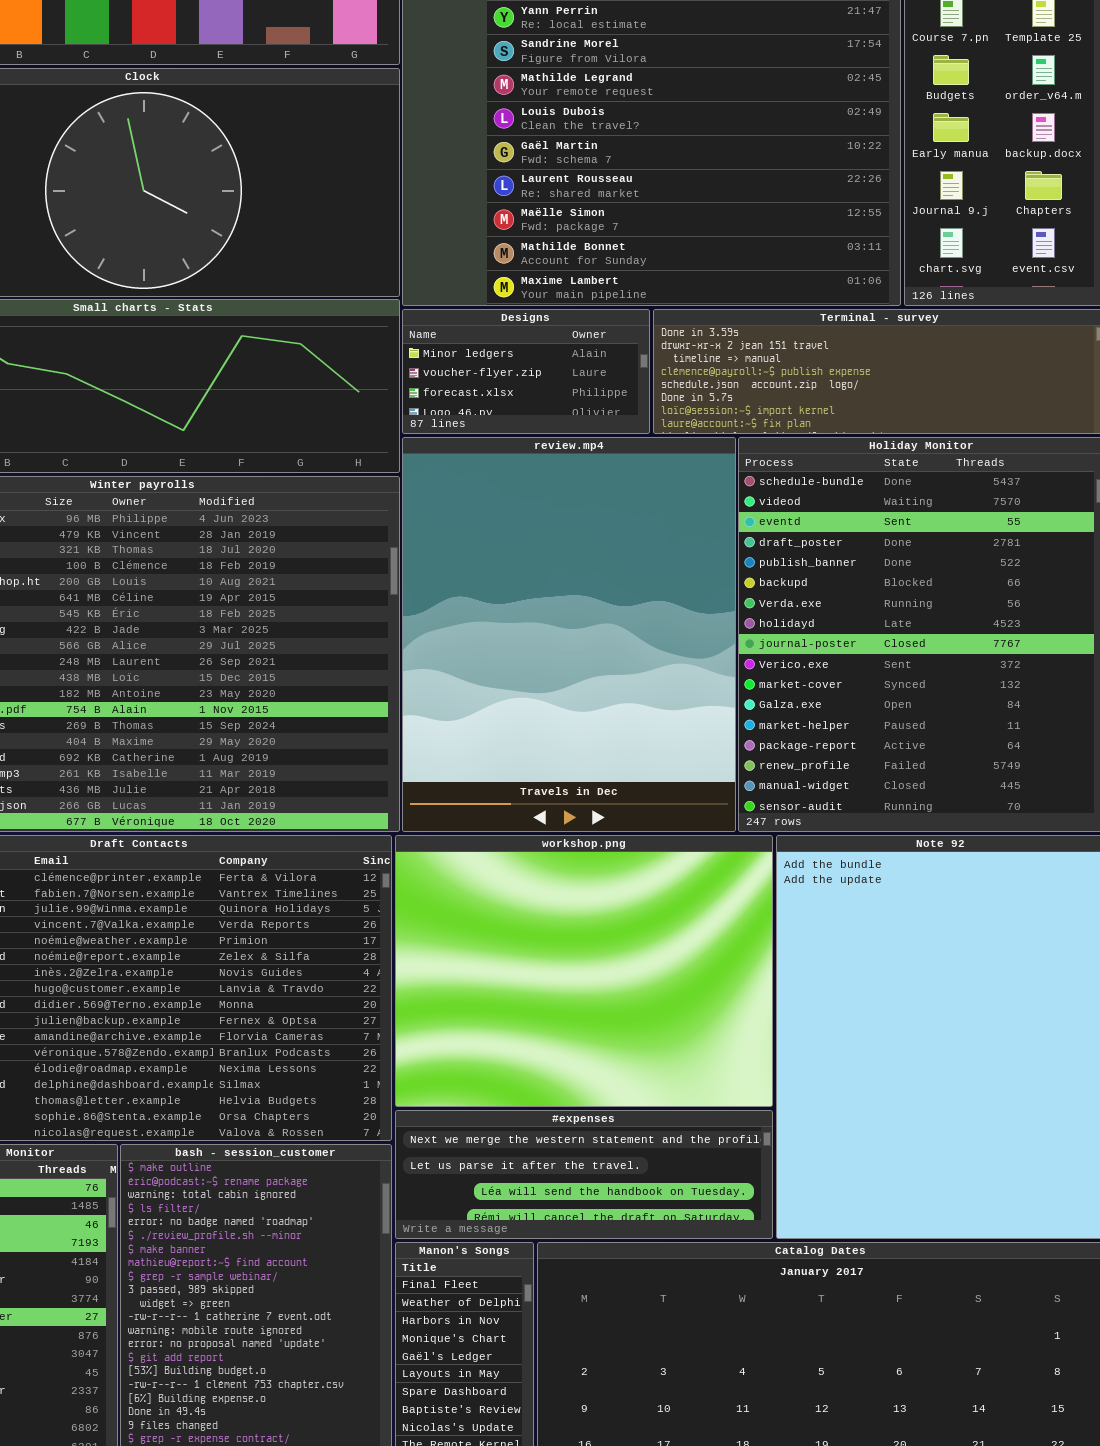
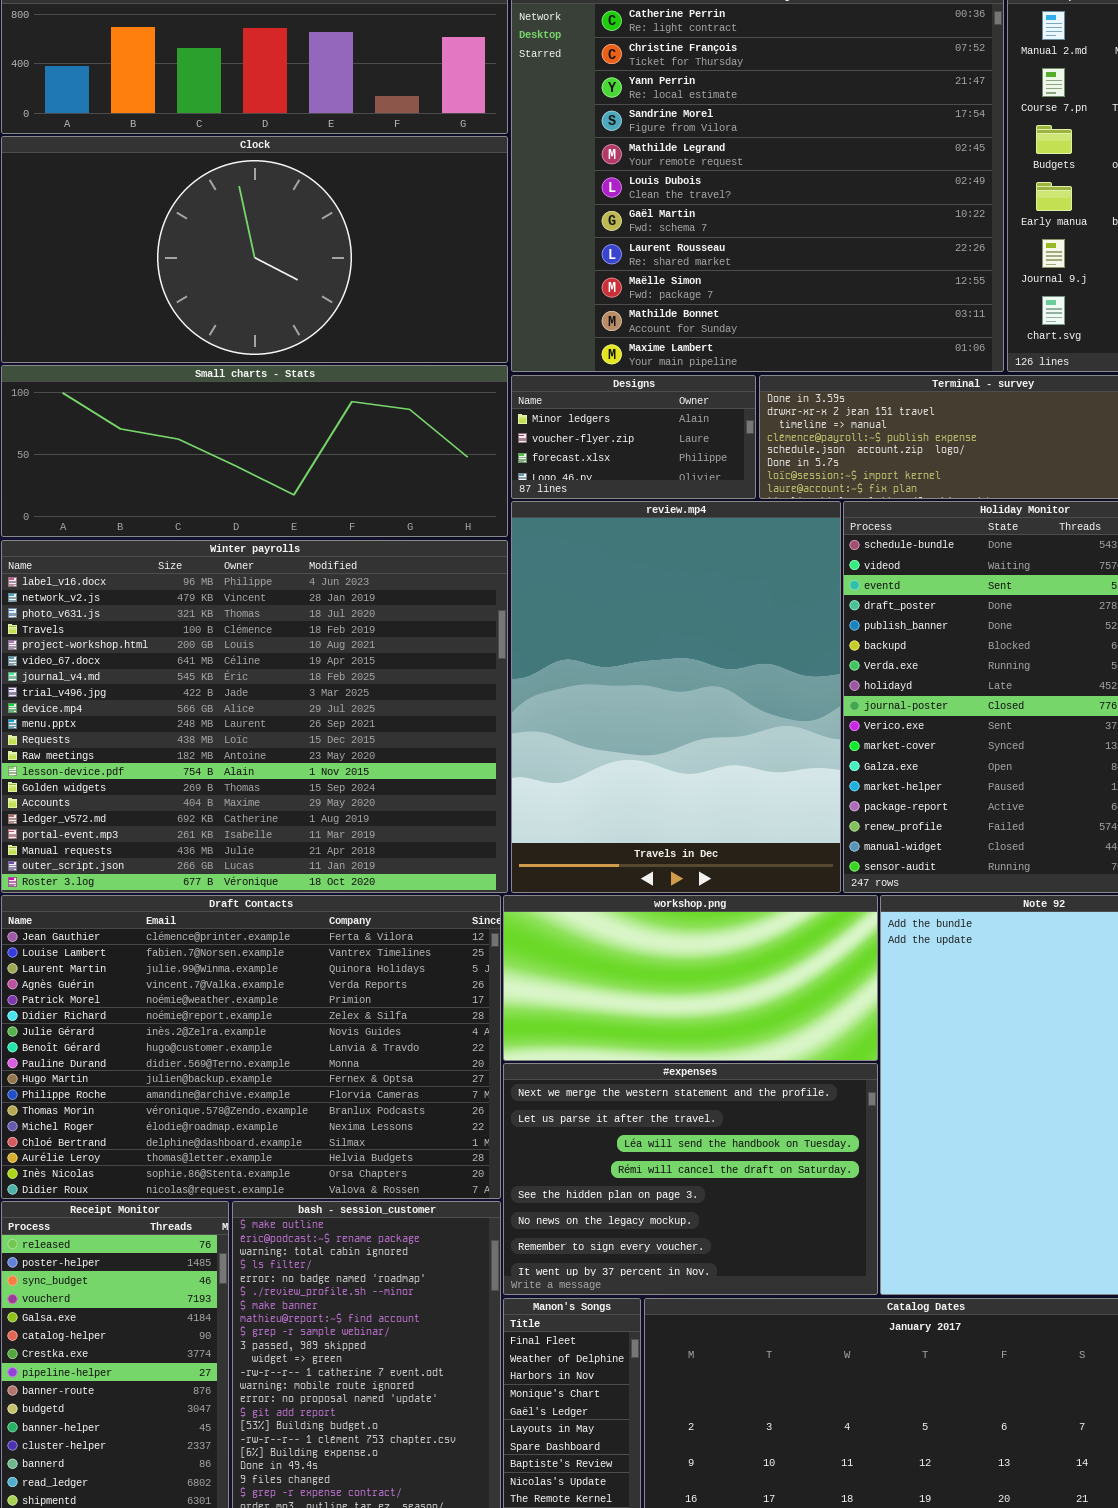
workshop.png: [395,835,773,1107] -> [503,895,878,1061], resized
#expenses: [395,1110,773,1239] -> [503,1063,878,1295], resized

